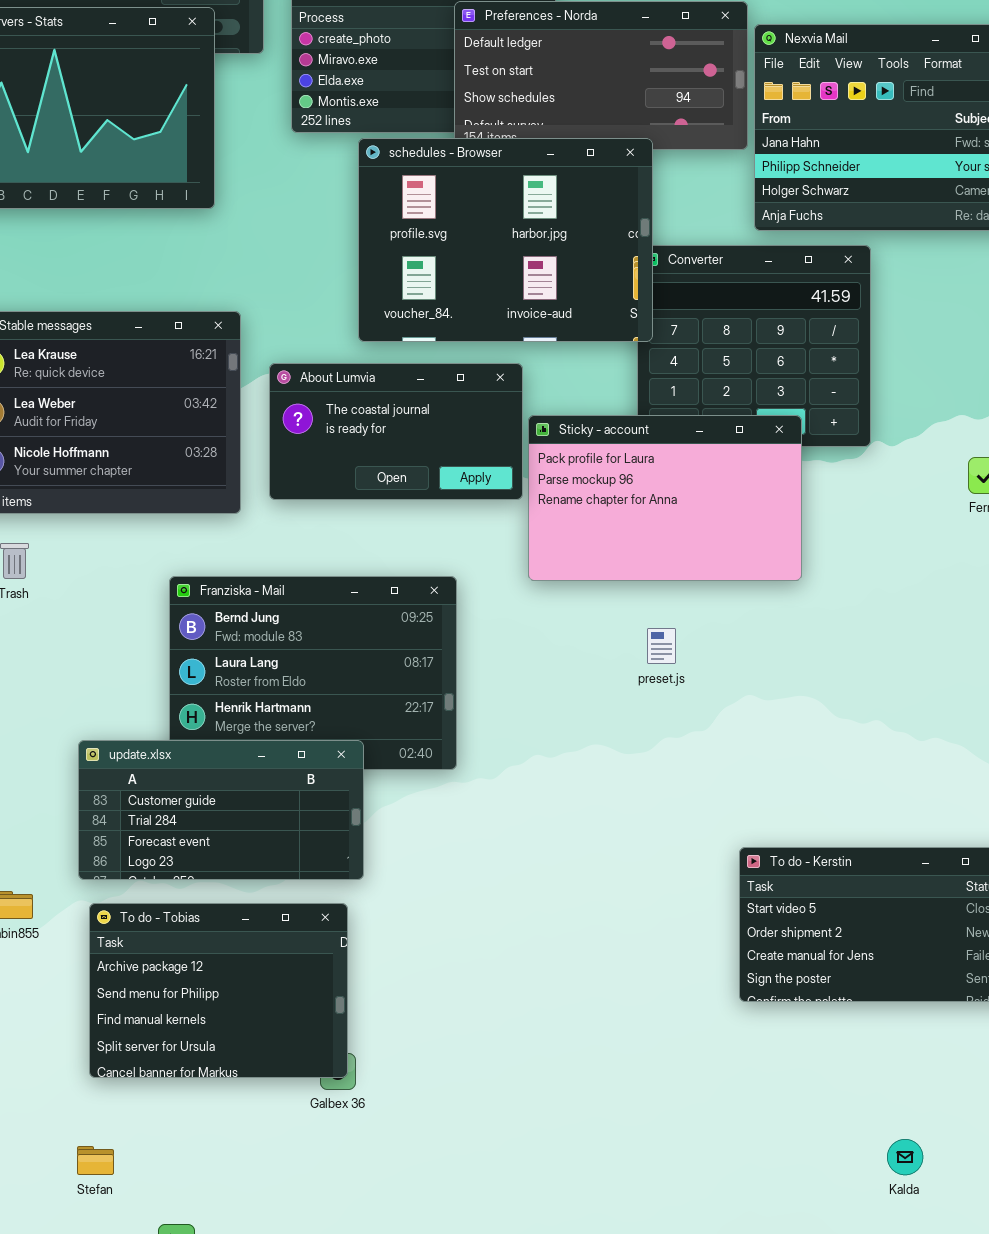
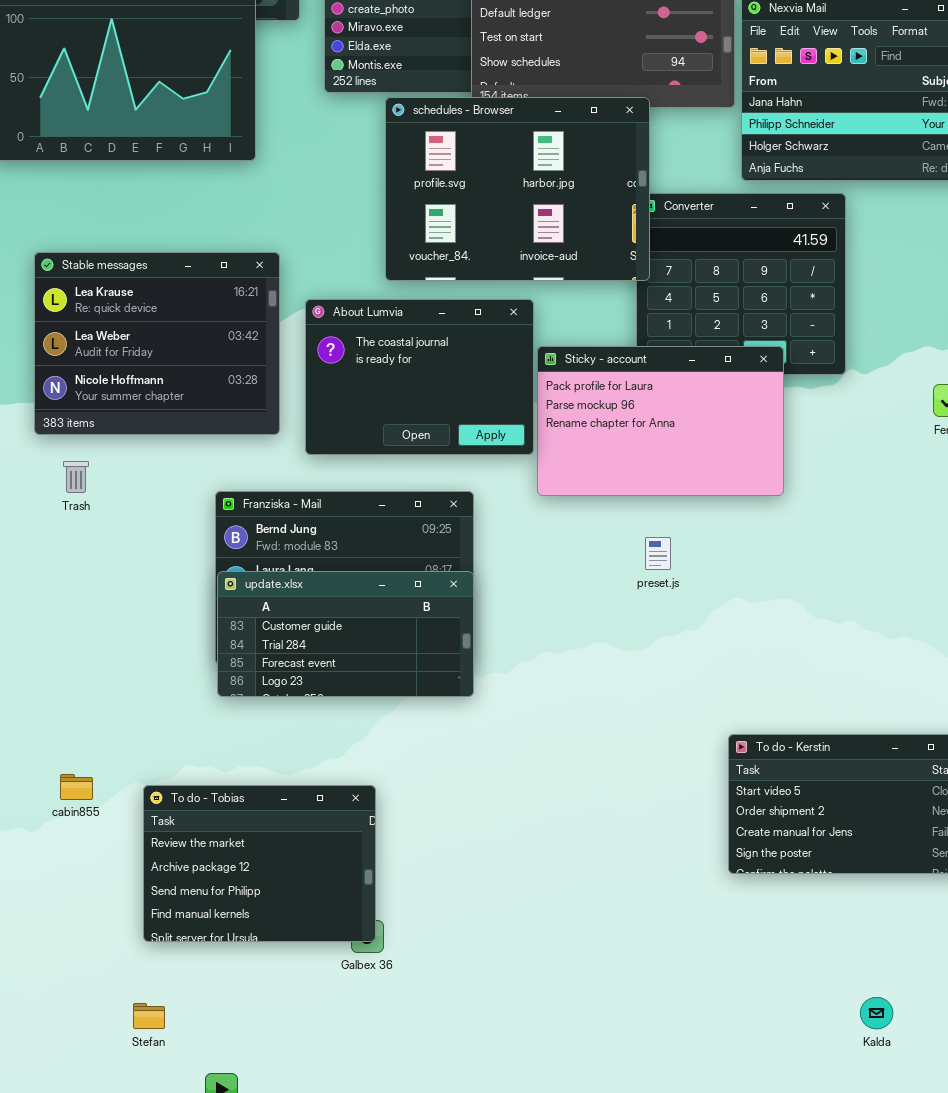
About Lumvia: [269,363,523,500] -> [305,299,534,455], resized
update.xlsx: [78,740,364,880] -> [217,571,474,697], moved
To do - Tobias: [89,903,348,1078] -> [143,785,376,942], scrolled up 1 row

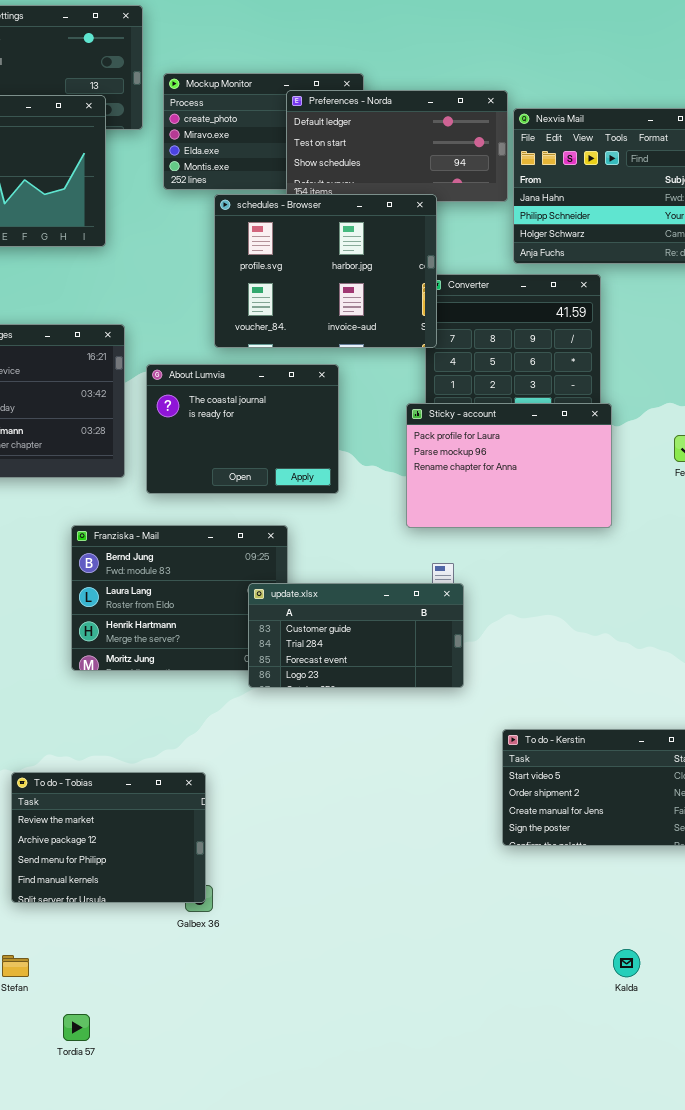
Sticky - account: [537,346,784,496] -> [406,403,612,528], moved
update.xlsx: [217,571,474,697] -> [248,583,464,688], moved

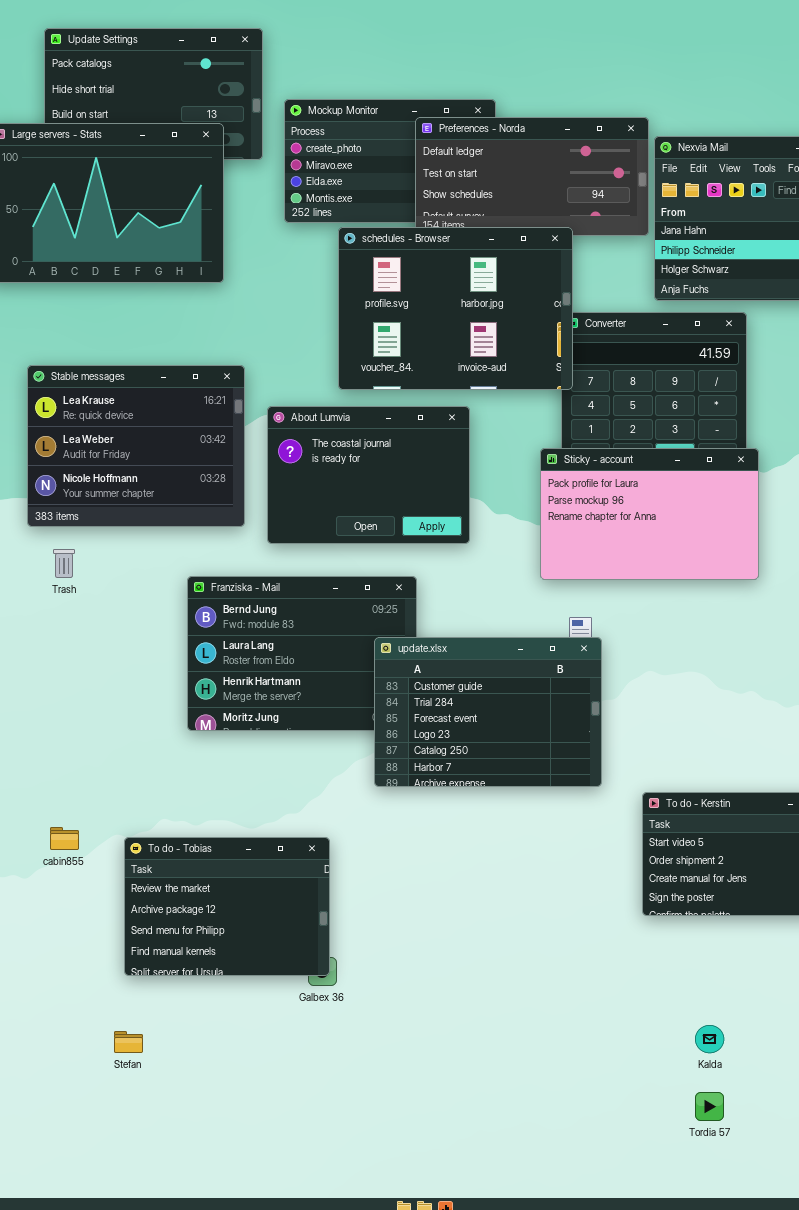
update.xlsx: [248,583,464,688] -> [374,637,602,787], resized
Kalda: [613,949,640,977] -> [695,1025,724,1053], moved
Tordia 57: [63,1014,90,1041] -> [695,1092,724,1121], moved

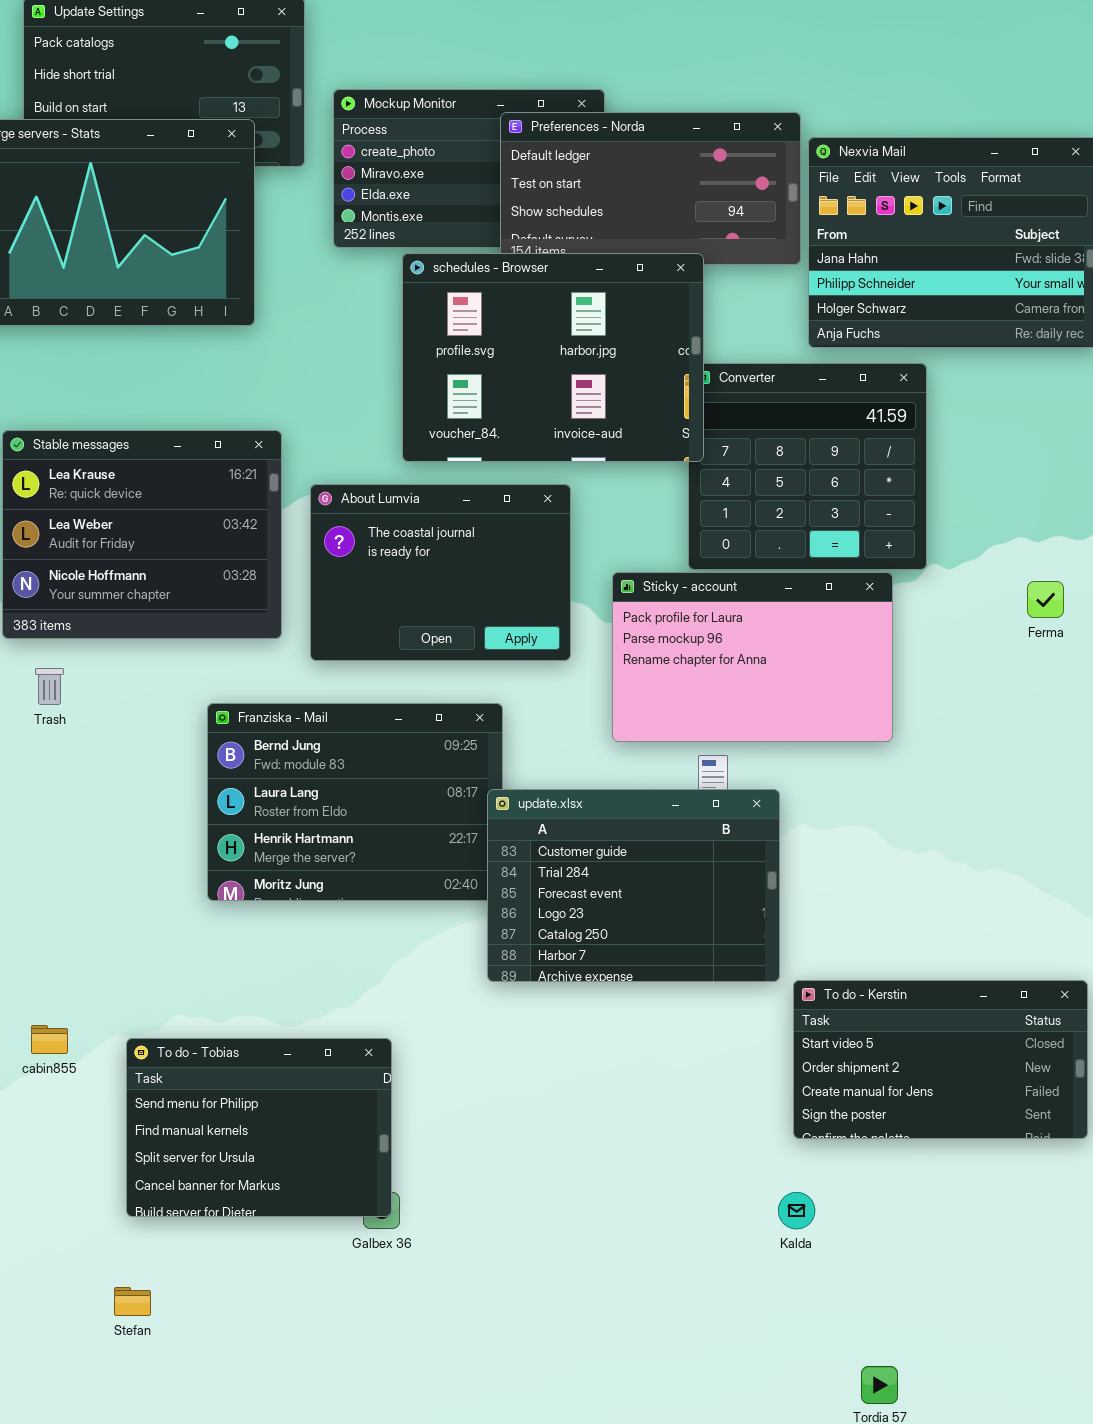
Sticky - account: [540,448,759,580] -> [612,572,893,742], moved
update.xlsx: [374,637,602,787] -> [487,789,780,982], moved
To do - Tobias: [124,837,330,976] -> [126,1038,392,1217], scrolled down 2 rows
Kalda: [695,1025,724,1053] -> [778,1192,815,1229], moved

